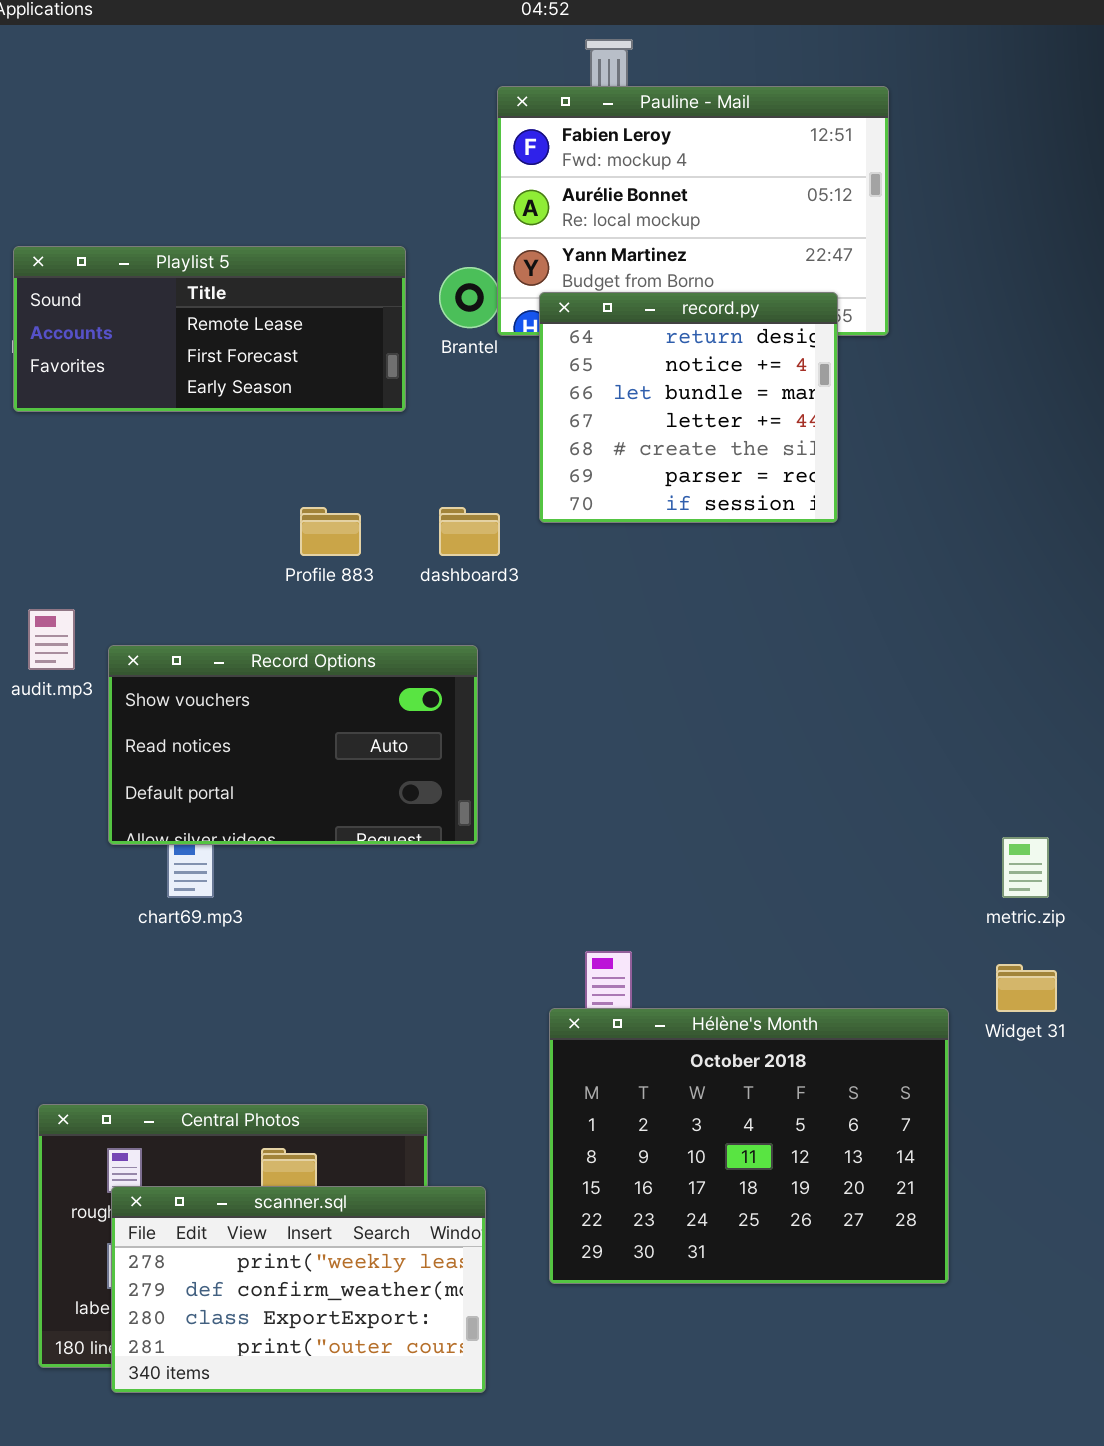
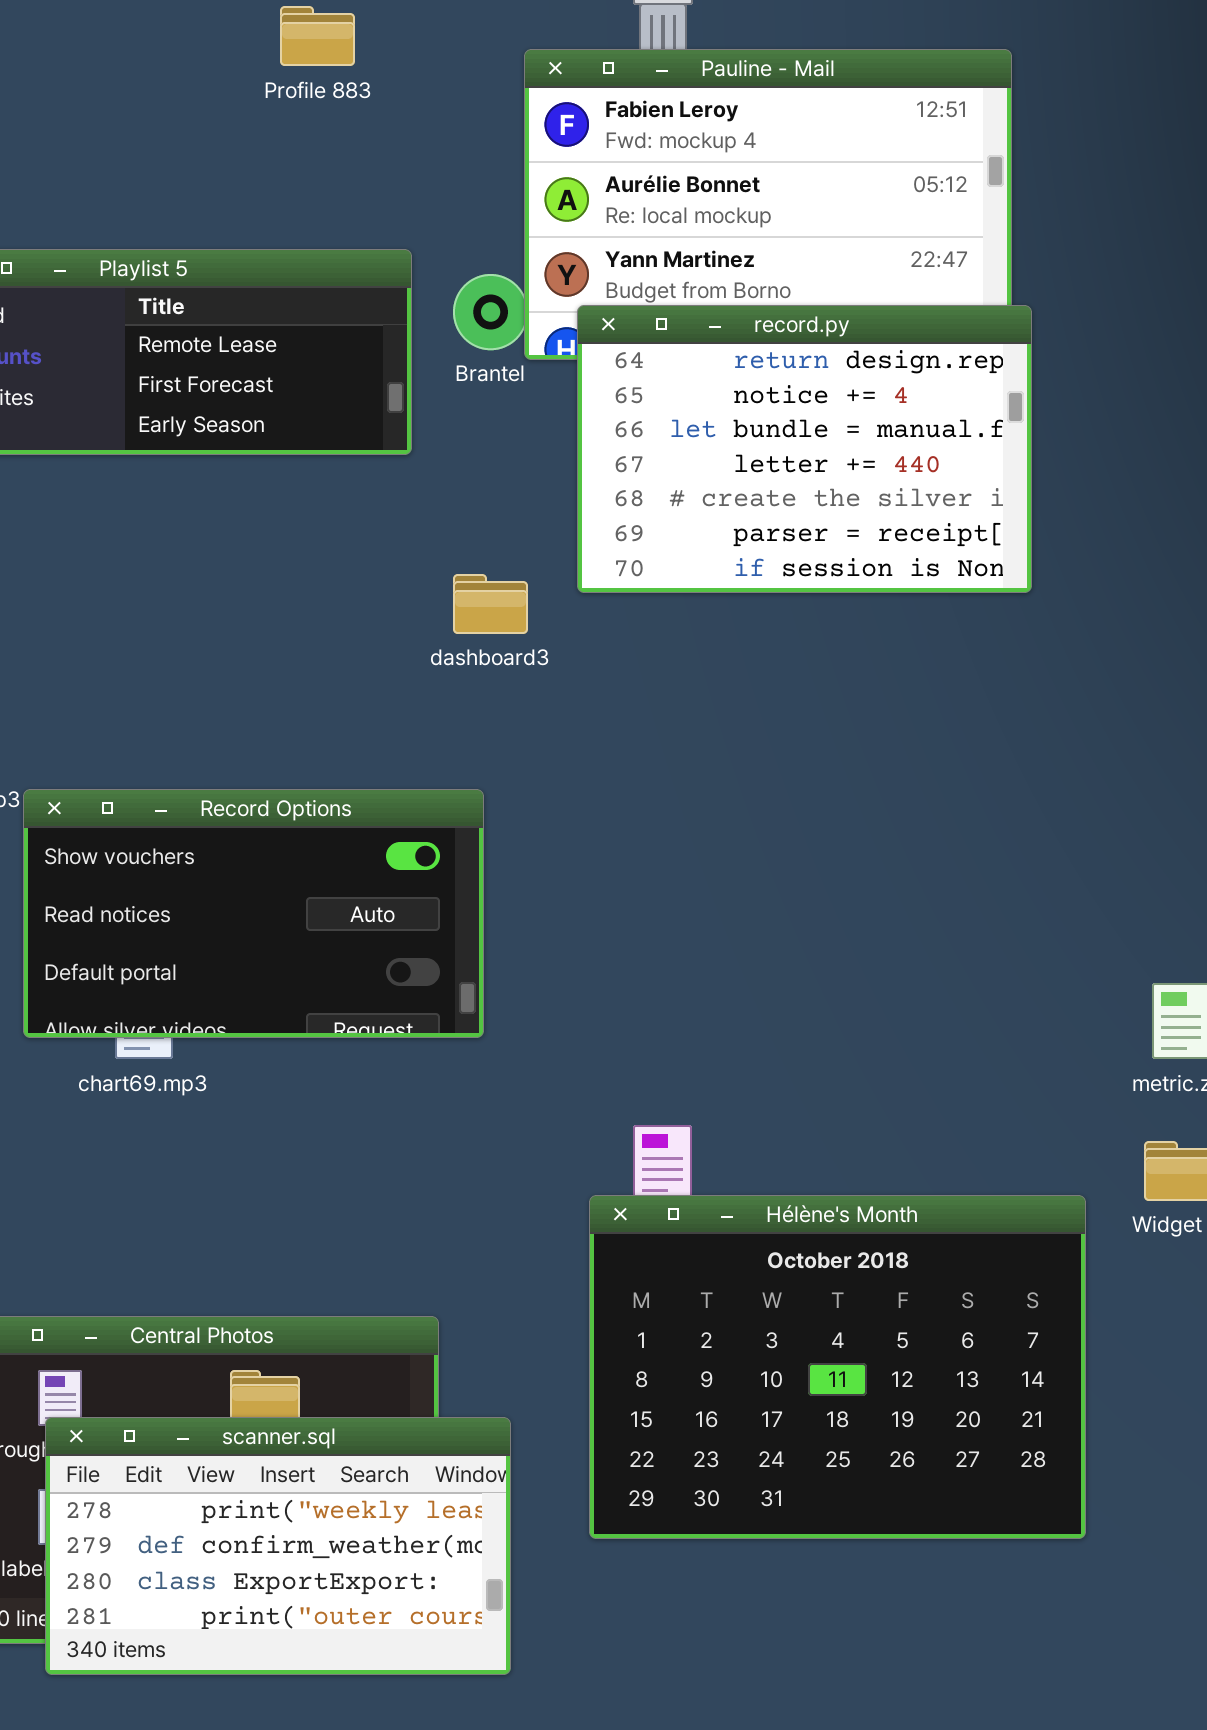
record.py: [539,292,838,523] -> [577,305,1032,593], resized
Profile 883: [300,507,361,556] -> [280,6,355,66], moved
Record Options: [108,645,478,845] -> [23,789,484,1038], moved

